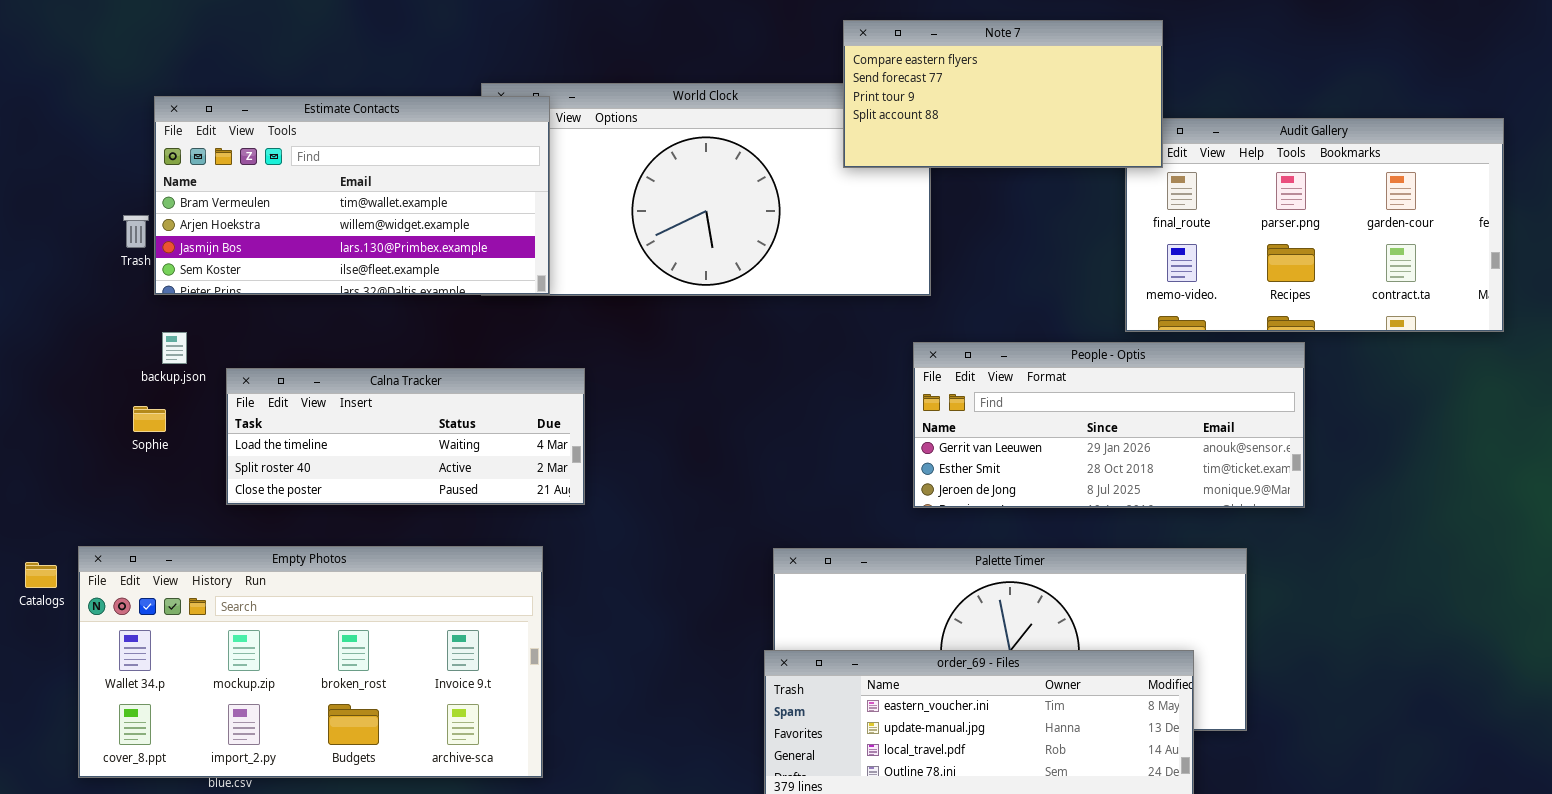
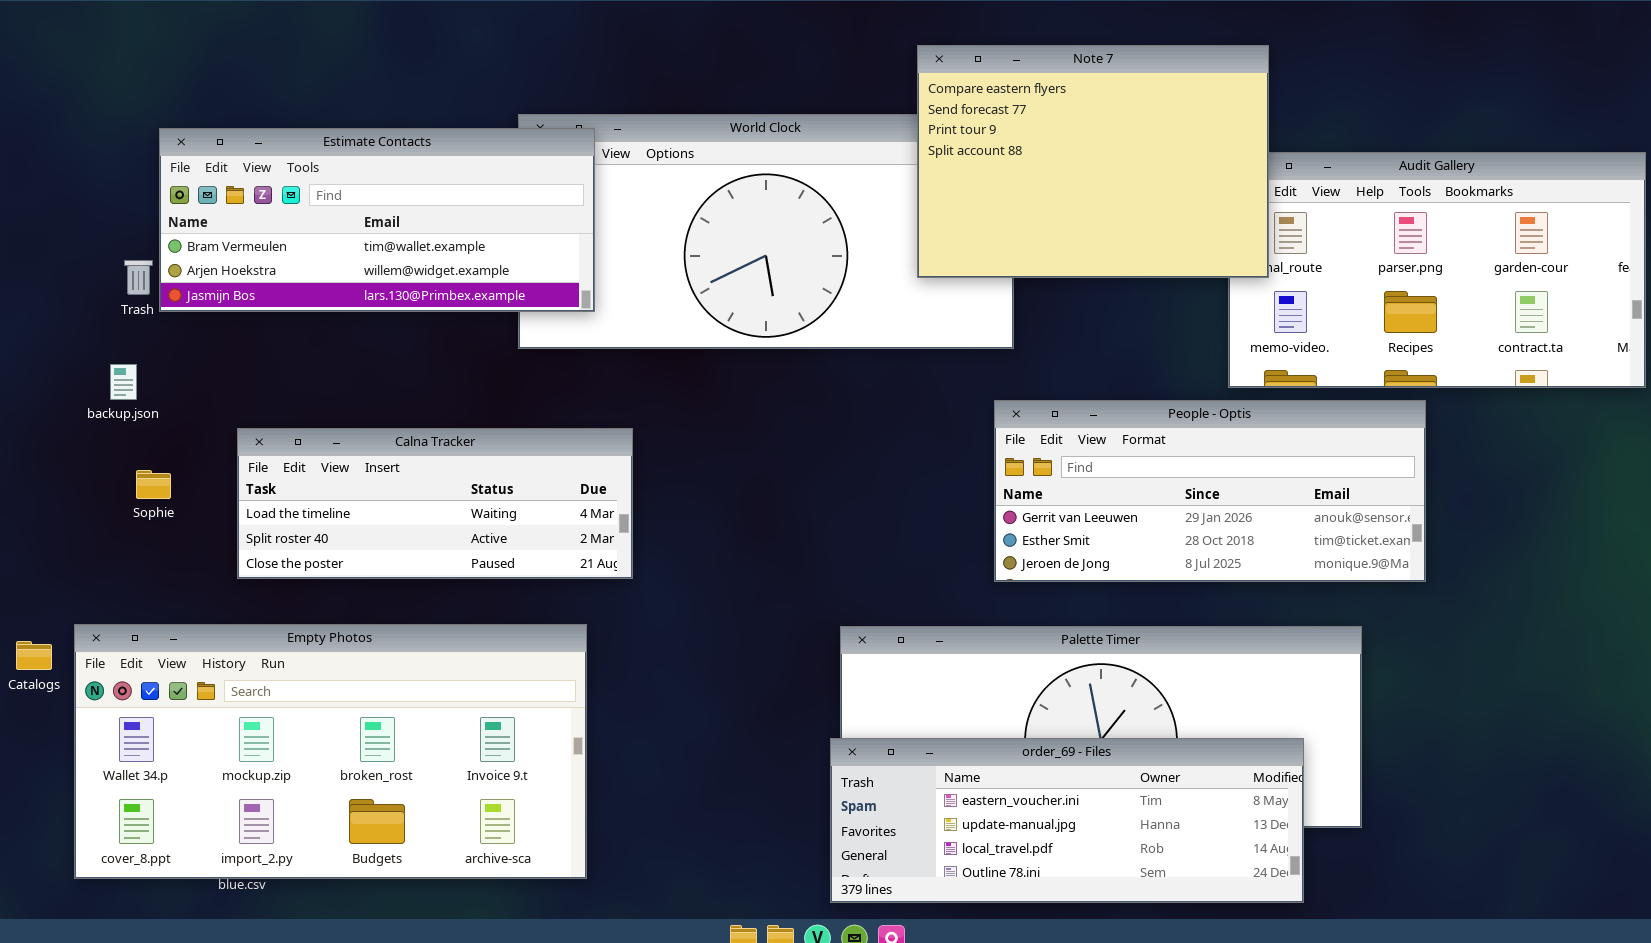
Note 7: [843,20,1163,168] -> [917,45,1269,278], resized
Estimate Contacts: [154,96,550,295] -> [159,128,595,312], resized
backup.json: [162,332,187,364] -> [110,364,137,400], moved

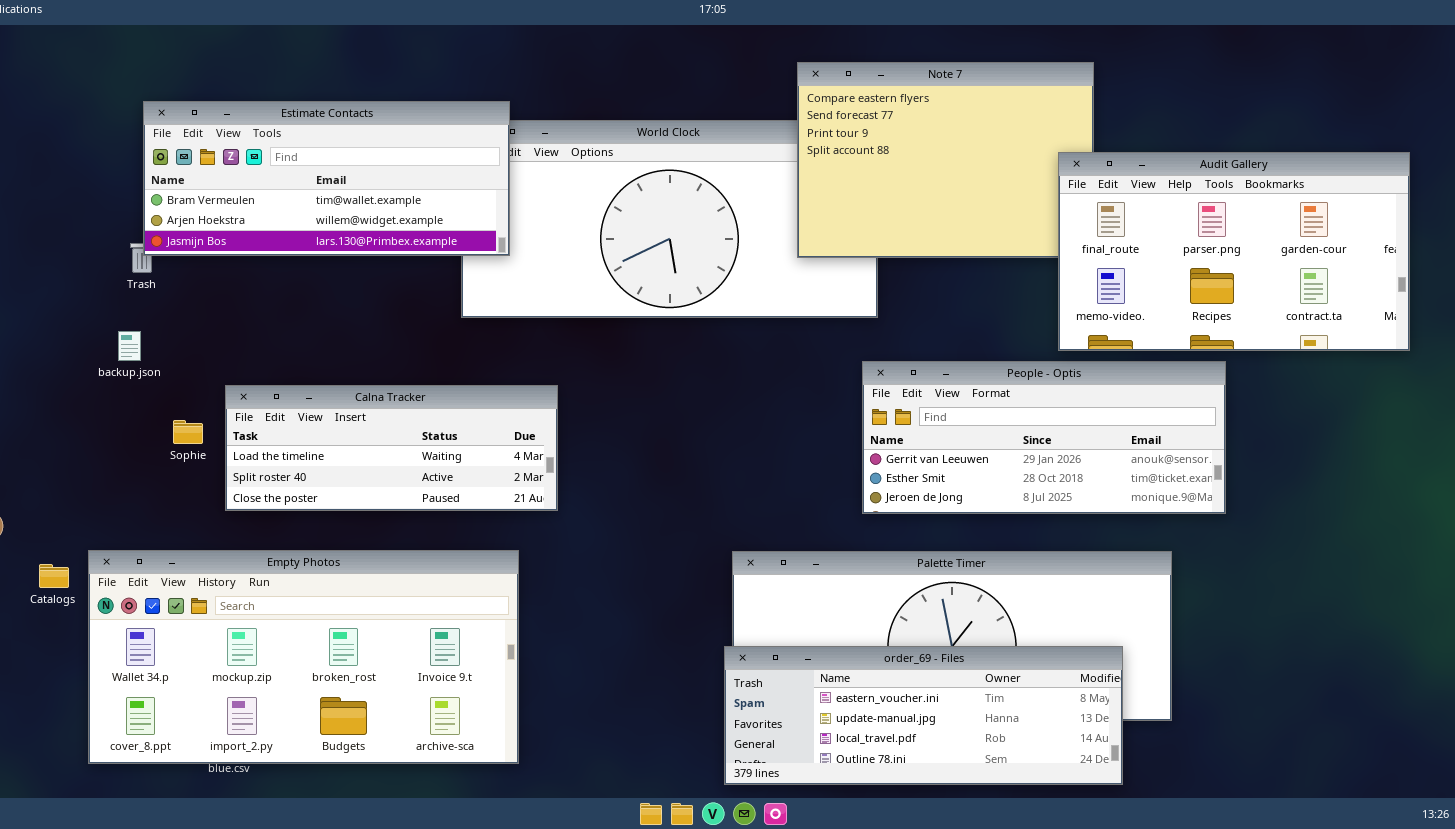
Estimate Contacts: [159,128,595,312] -> [143,101,510,256], moved
Audit Gallery: [1228,152,1646,388] -> [1058,152,1410,351], raised
Sophie: [136,470,171,499] -> [173,420,203,444], moved

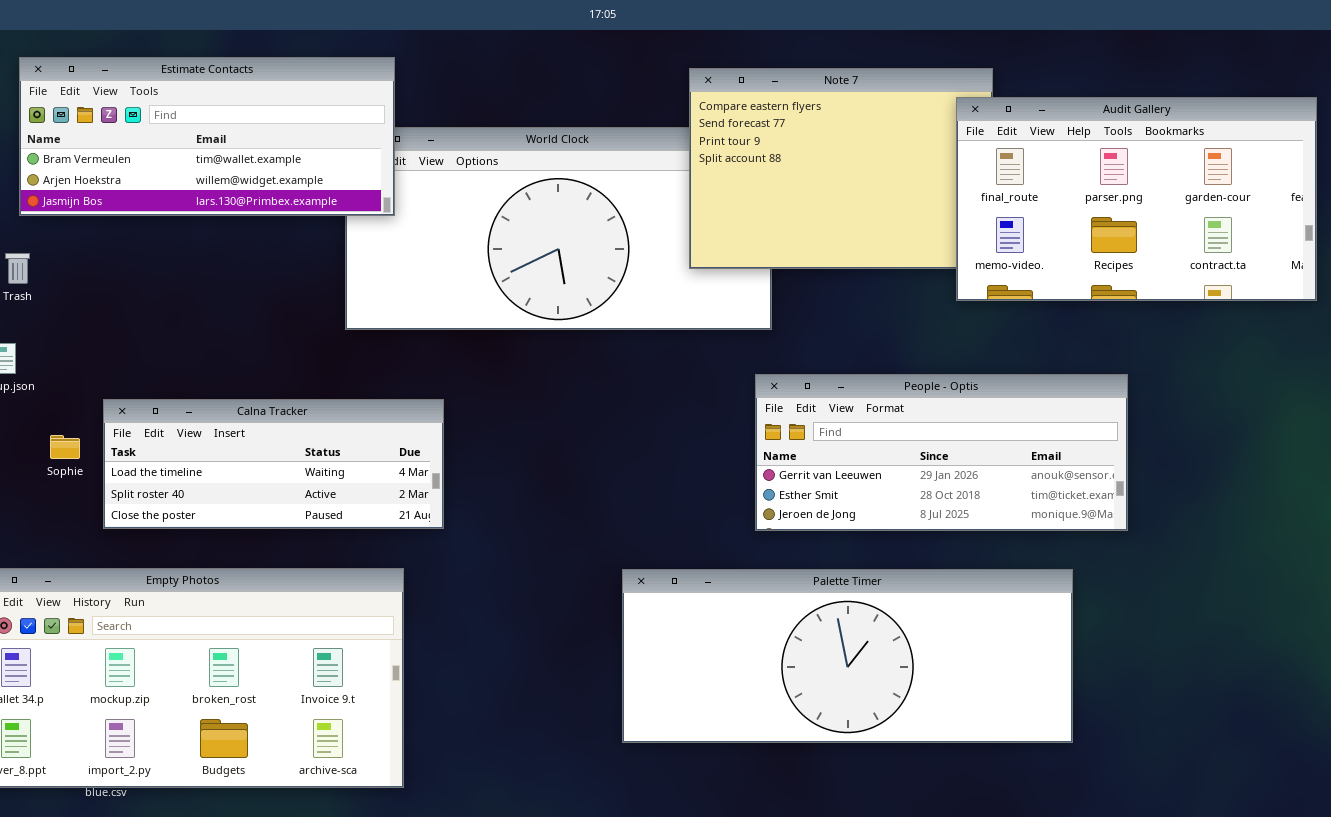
Estimate Contacts: [143,101,510,256] -> [19,57,395,216], moved
Audit Gallery: [1058,152,1410,351] -> [956,97,1317,301], moved
order_69 - Files: [724,646,1123,785] -> none, closed

